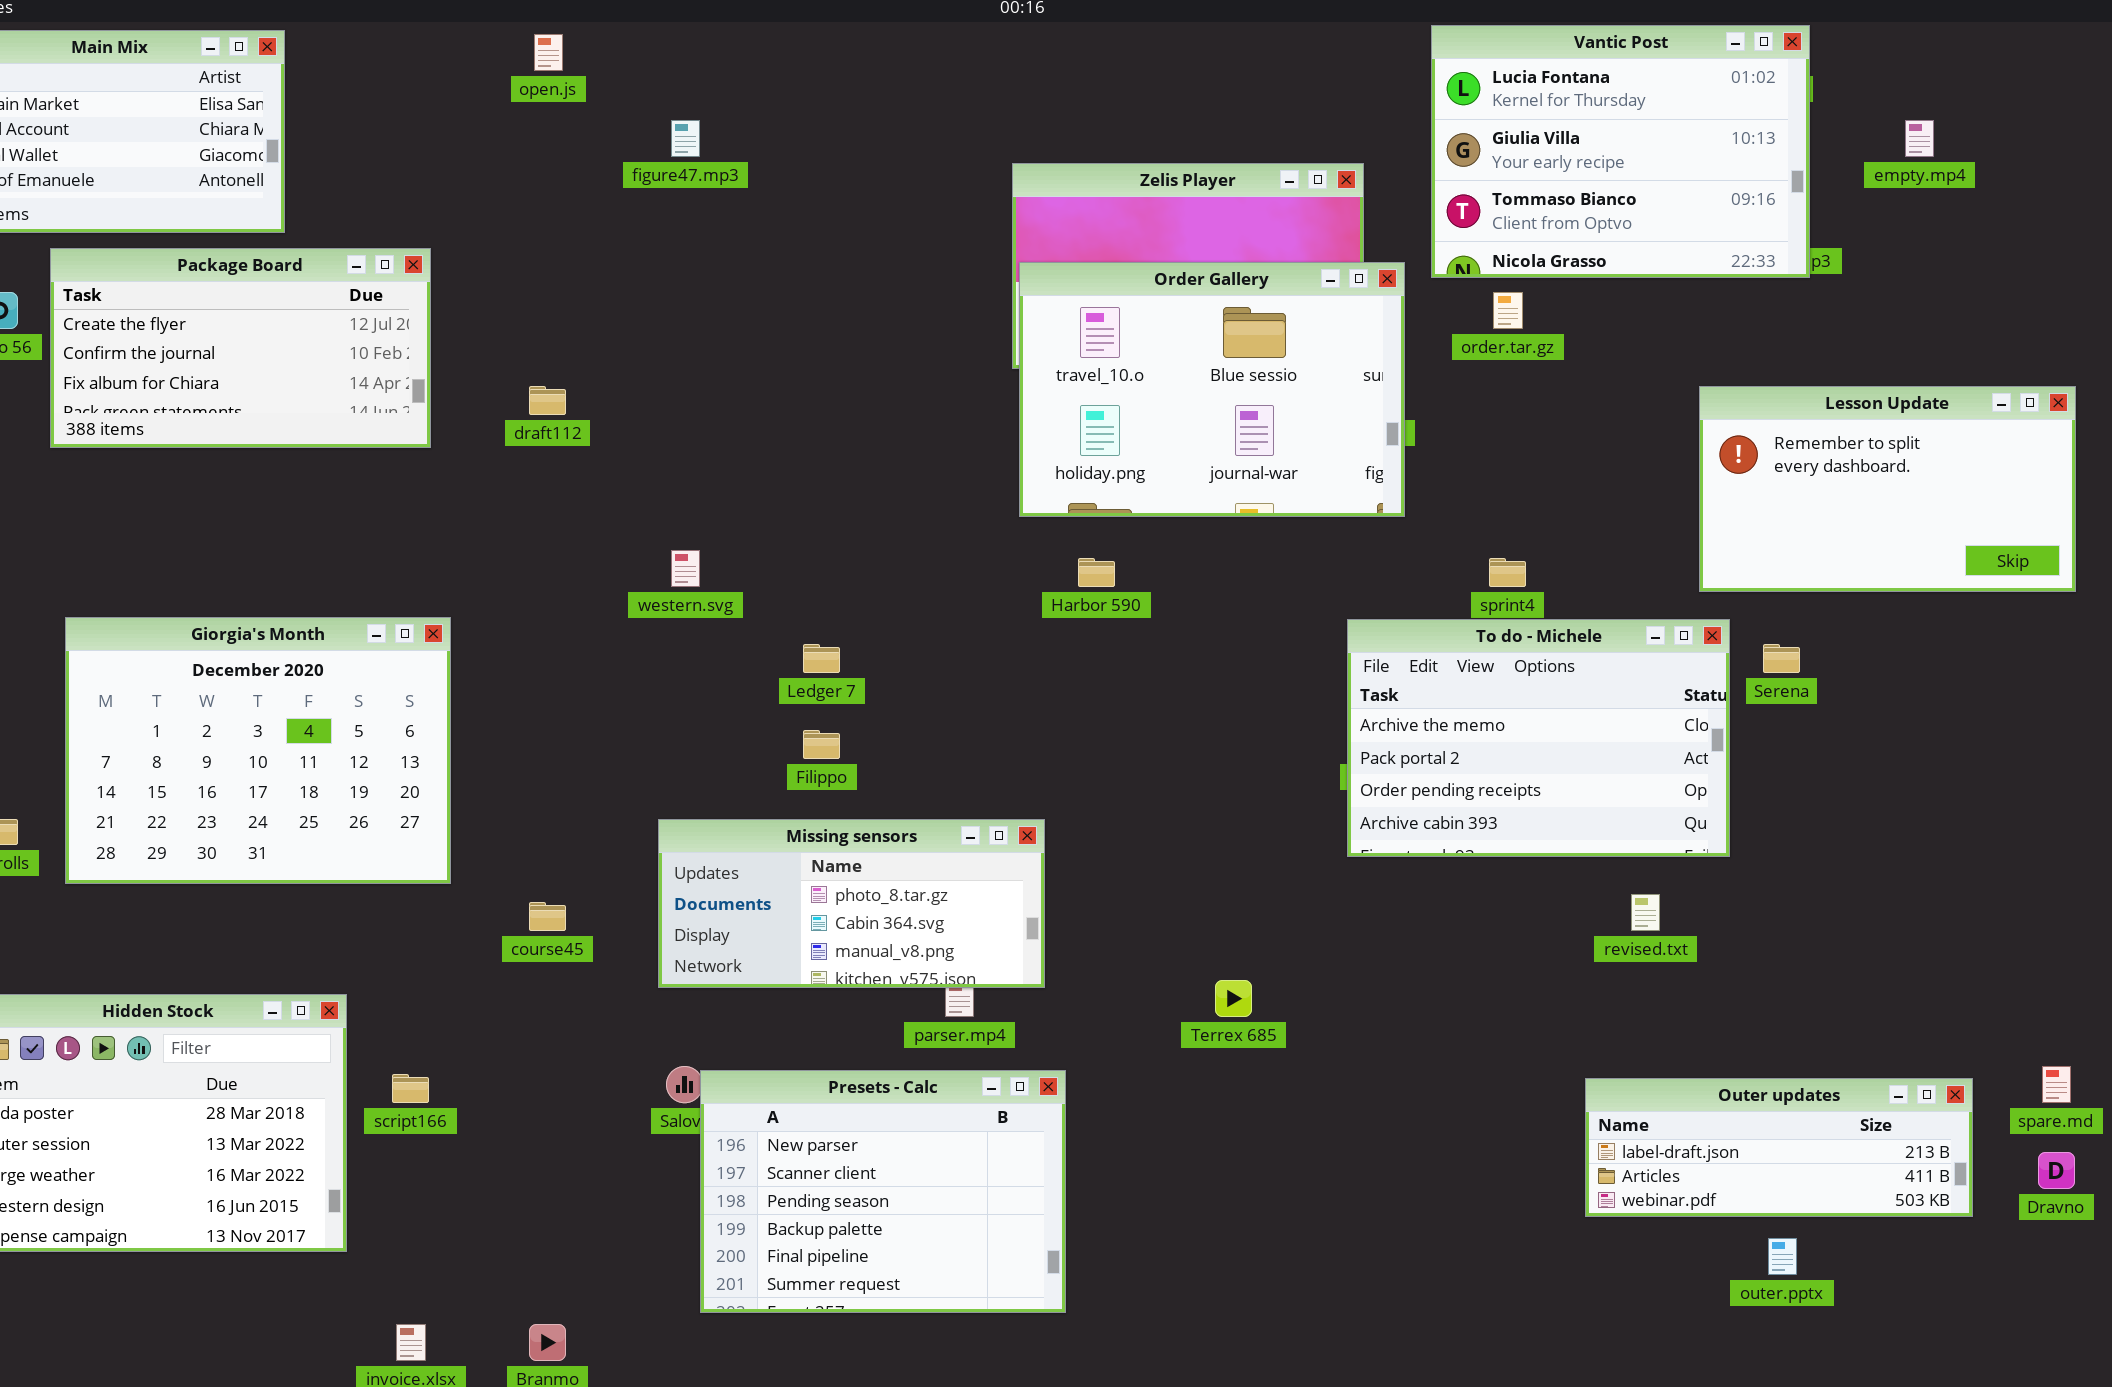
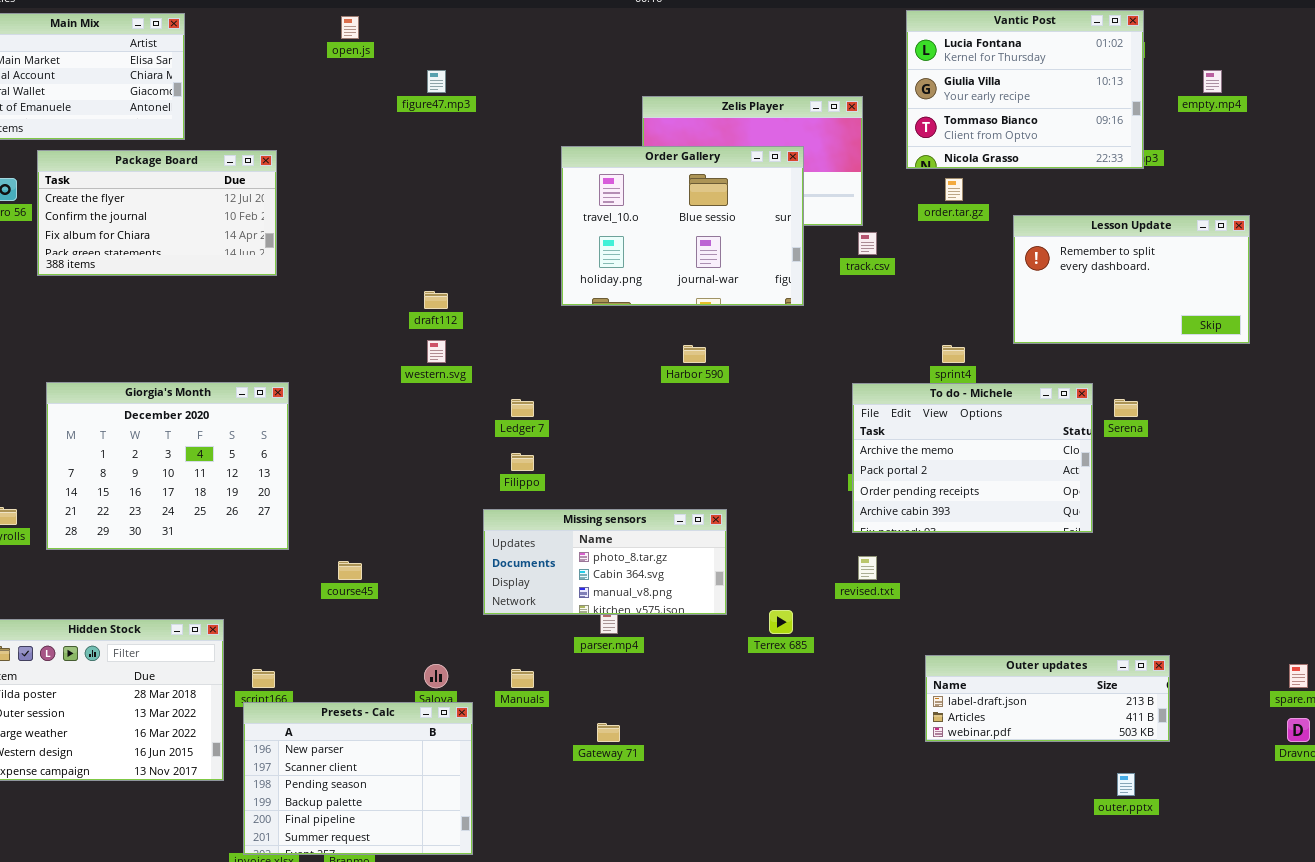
Order Gallery: [1019,262,1405,517] -> [561,146,804,306], moved
draft112: [529,386,566,415] -> [424,291,448,309], moved
Lesson Update: [1699,386,2076,592] -> [1013,215,1250,344], moved
Missing sensors: [658,819,1045,988] -> [483,509,727,615], moved
revised.txt: [1631,894,1660,931] -> [858,556,877,580], moved
Presets - Calc: [700,1070,1066,1313] -> [243,702,473,855], moved
Outer updates: [1585,1078,1973,1217] -> [925,655,1170,742], moved

